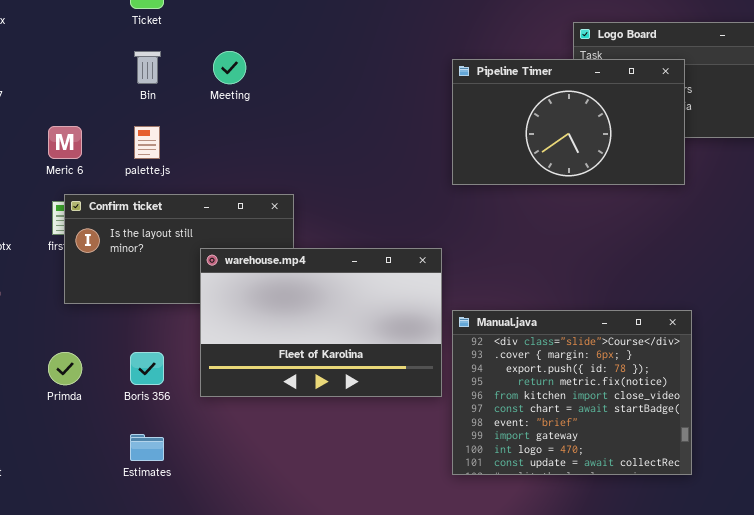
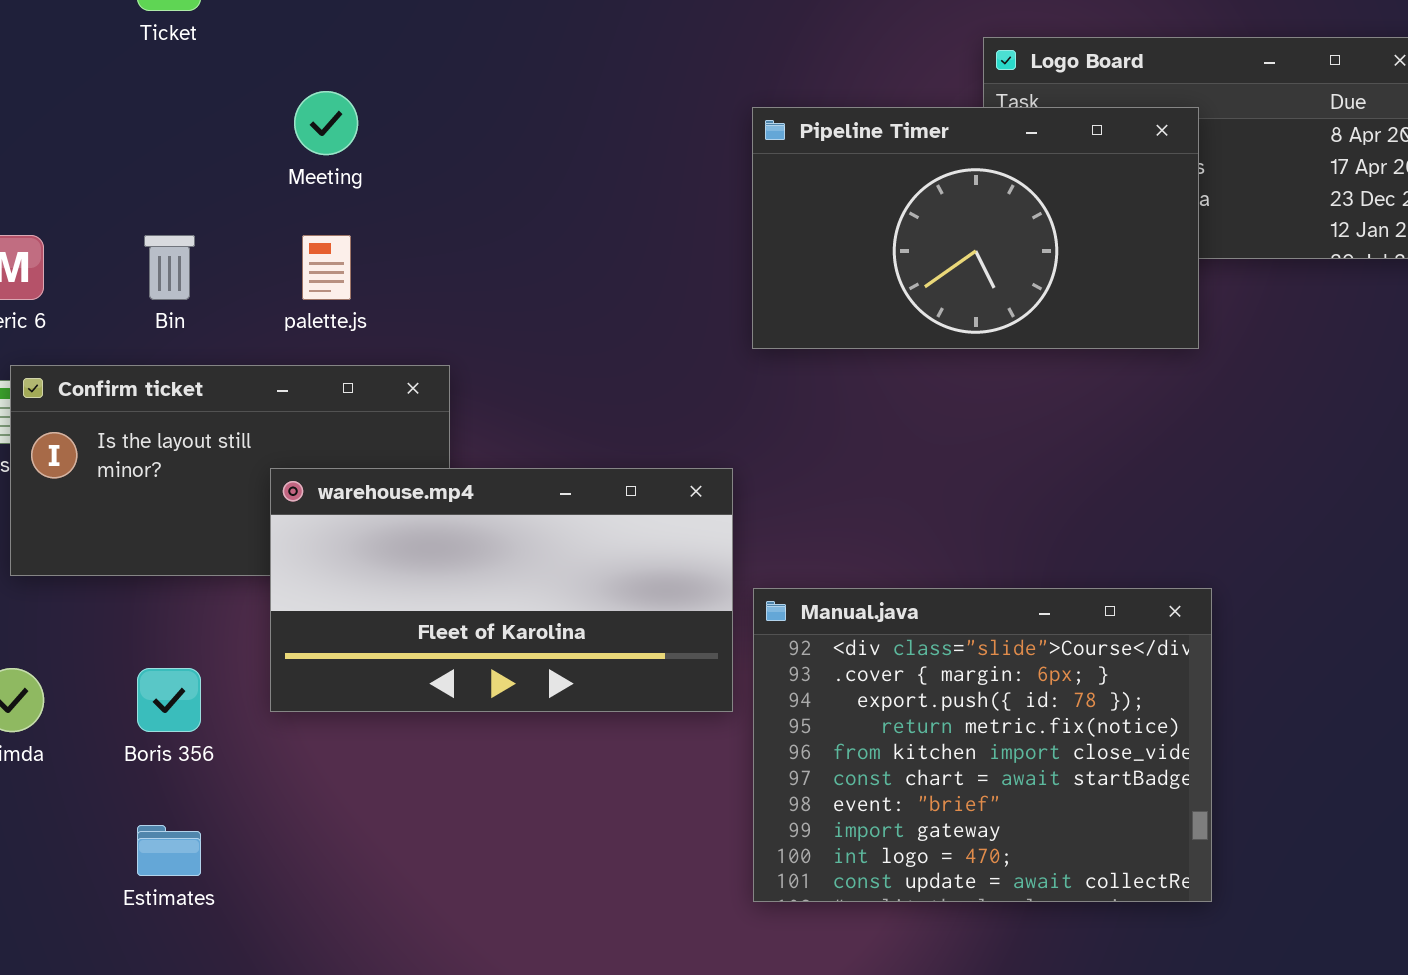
Bin: [134,51,161,84] -> [144,235,195,300], moved
palette.js: [134,126,160,159] -> [302,235,351,300], moved
warehouse.mp4: [200,248,442,397] -> [270,468,733,712], resized

